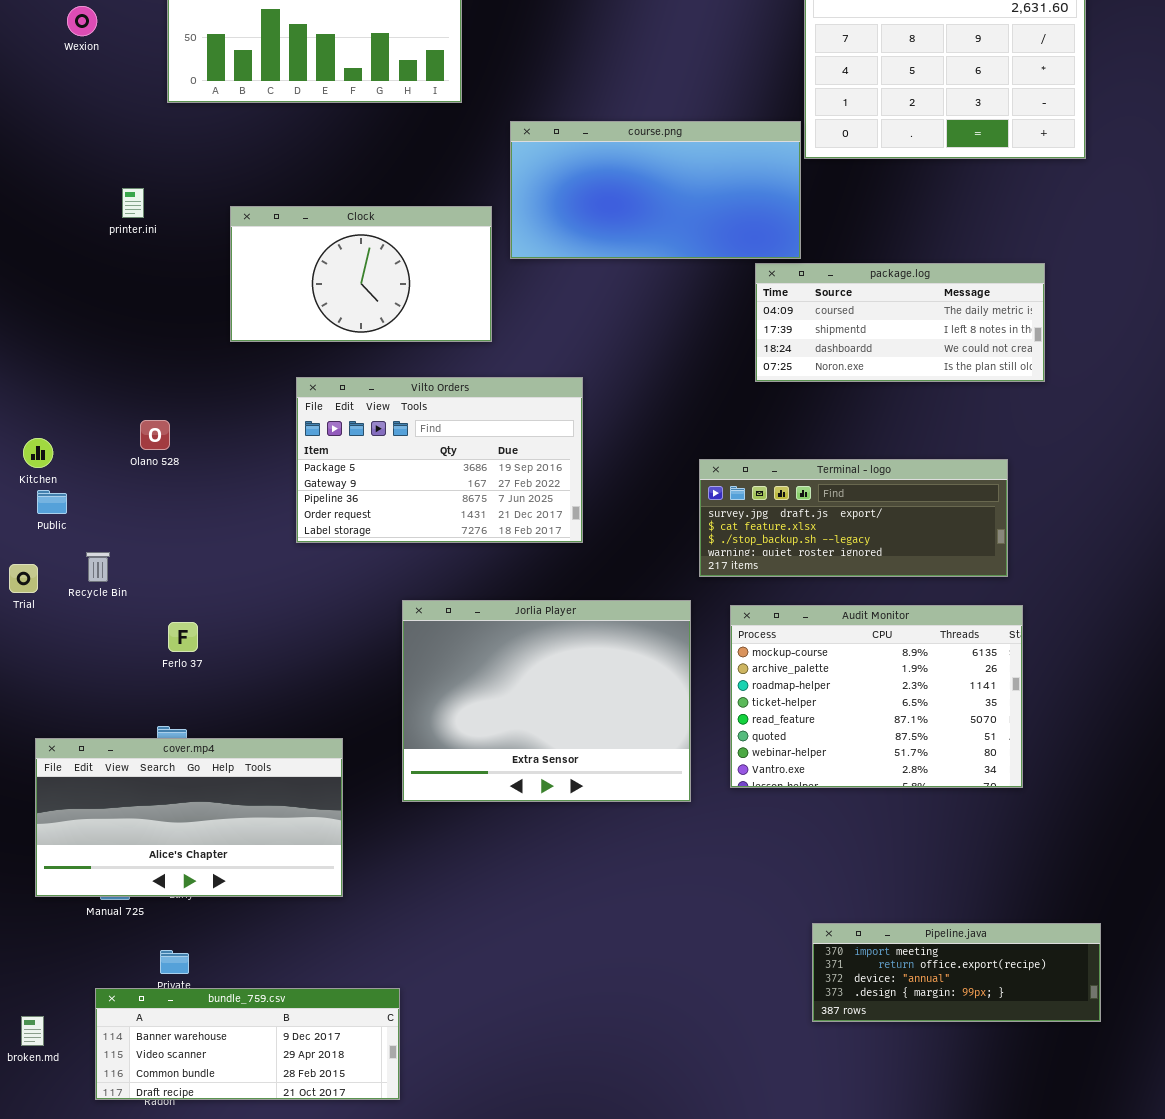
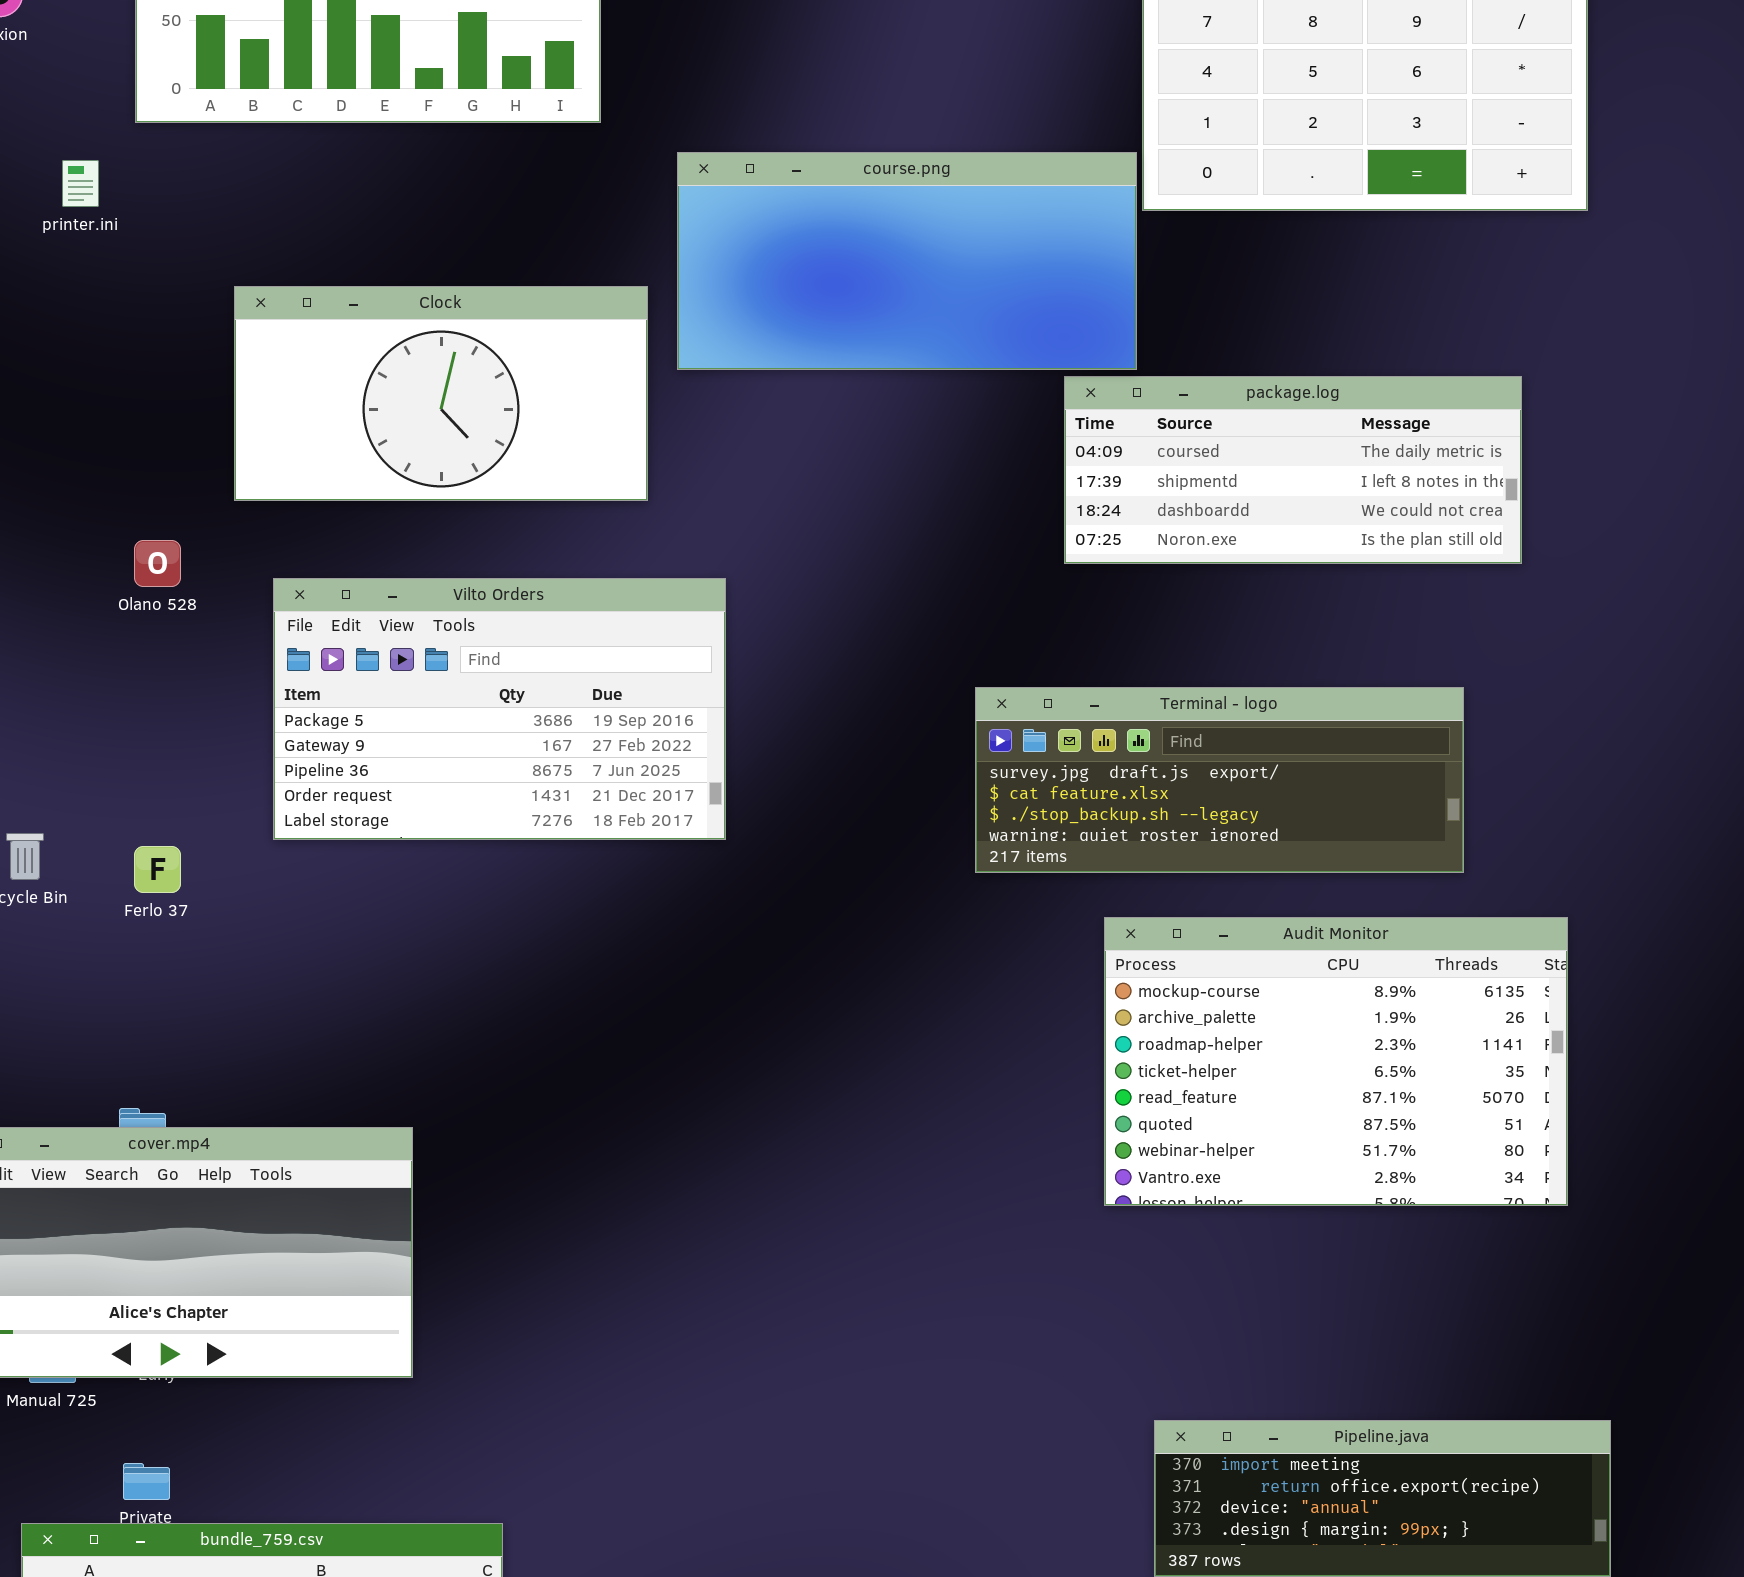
printer.ini: [122,188,144,218] -> [62,160,99,207], moved
Vilto Orders: [296,377,583,543] -> [273,578,726,840], moved
Olano 528: [140,420,170,450] -> [134,540,181,587], moved
Jorlia Player: [402,600,691,802] -> none, closed
Audit Monitor: [730,605,1023,788] -> [1104,917,1568,1206], moved
Ferlo 37: [168,622,198,652] -> [134,846,181,893], moved

